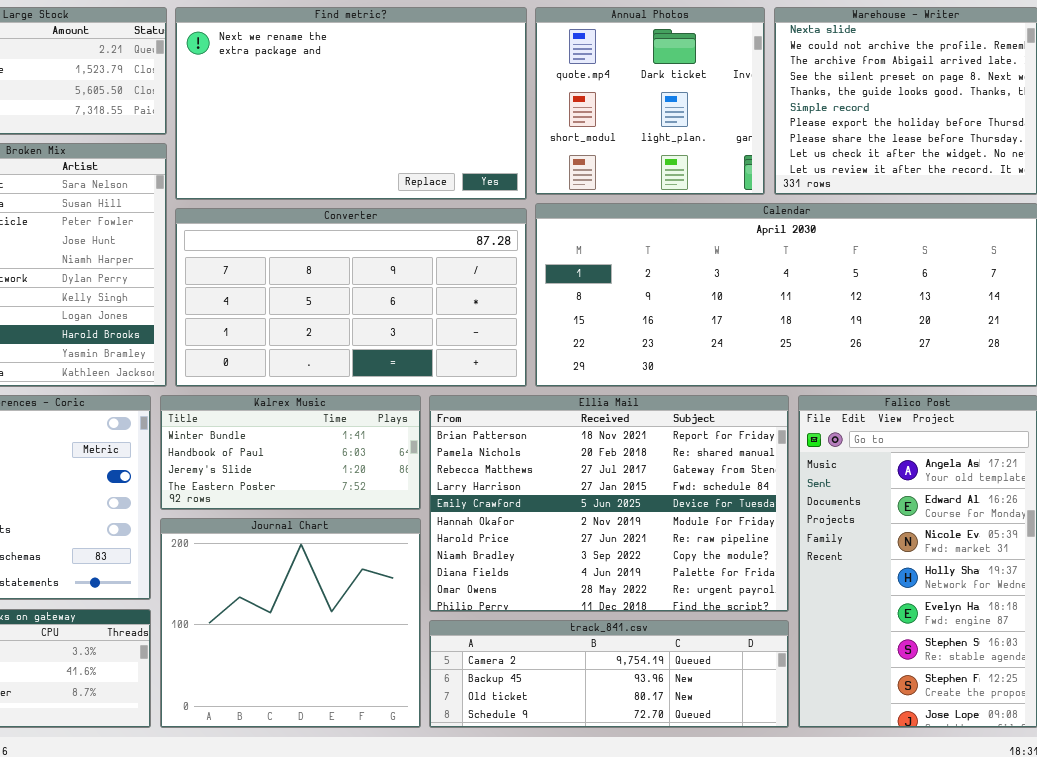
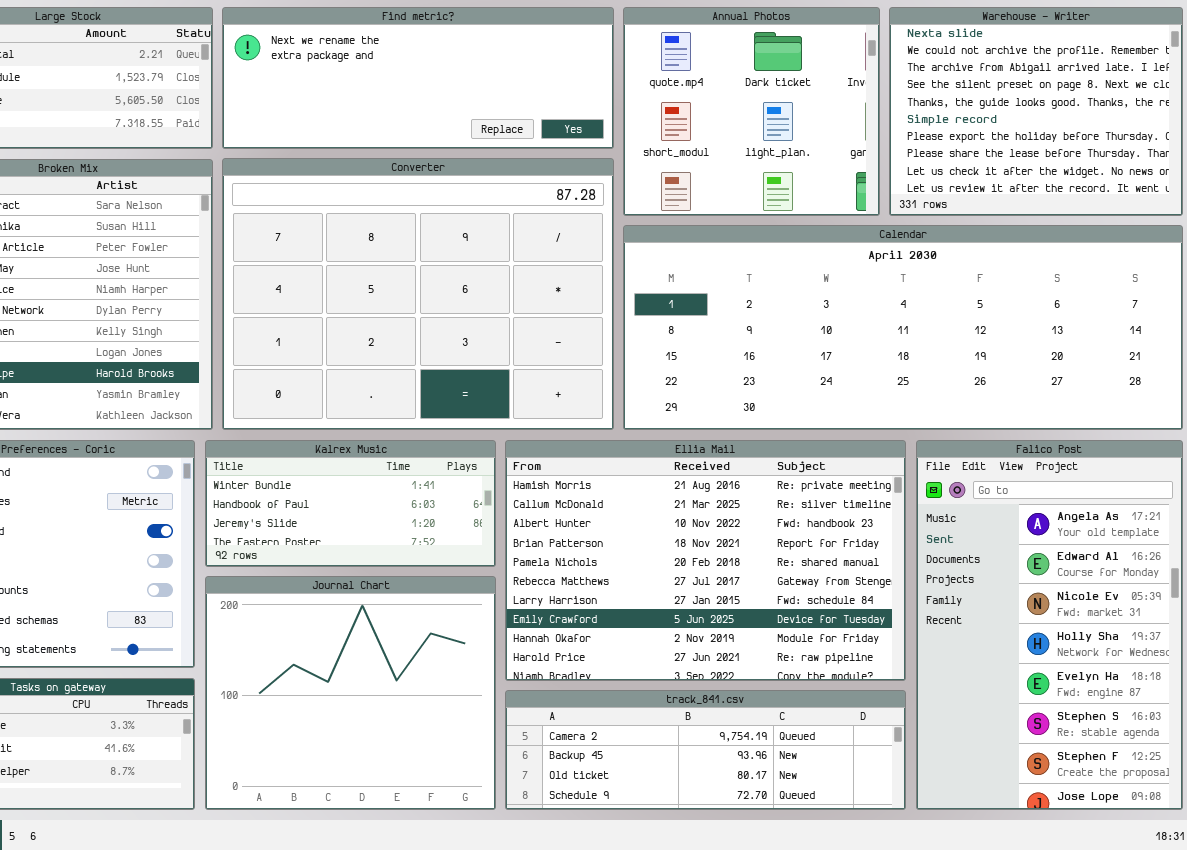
Find metric?: [175,7,527,200] -> [222,7,614,149], resized
Converter: [175,208,527,387] -> [222,158,614,430], resized
Ellia Mail: [429,395,789,612] -> [505,440,906,681], scrolled up 3 rows

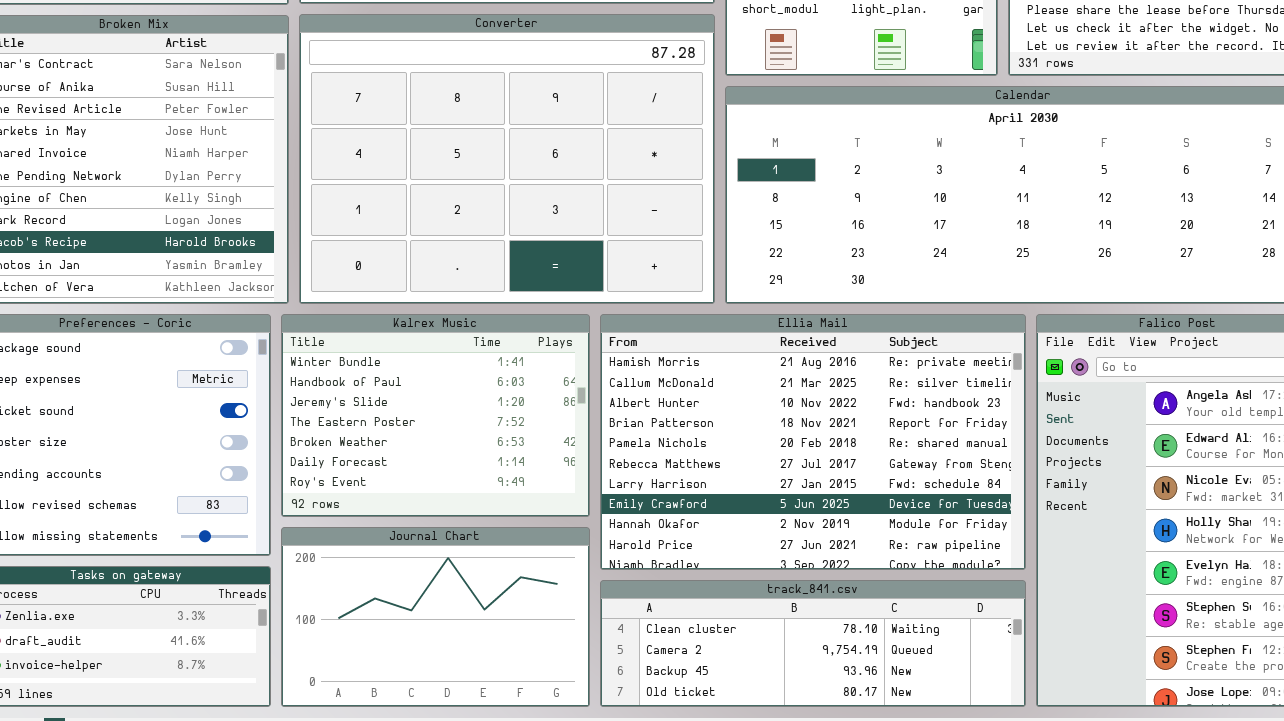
Kalrex Music: [205,440,496,567] -> [281,314,590,517], resized
Journal Chart: [205,576,496,810] -> [281,527,590,707], resized
track_841.csv: [505,690,906,810] -> [600,580,1026,707], scrolled up 1 row

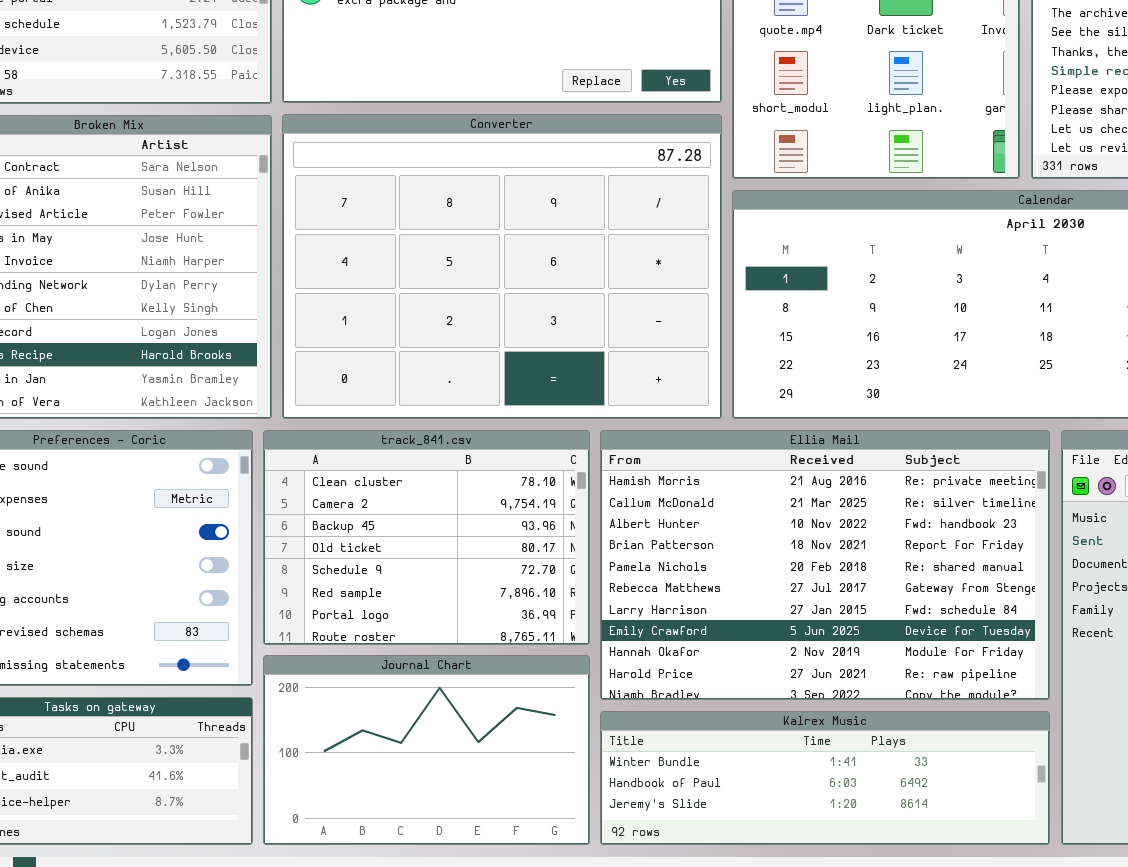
Kalrex Music: [281,314,590,517] -> [600,711,1050,845], moved, resized
track_841.csv: [600,580,1026,707] -> [263,430,590,645], moved, resized

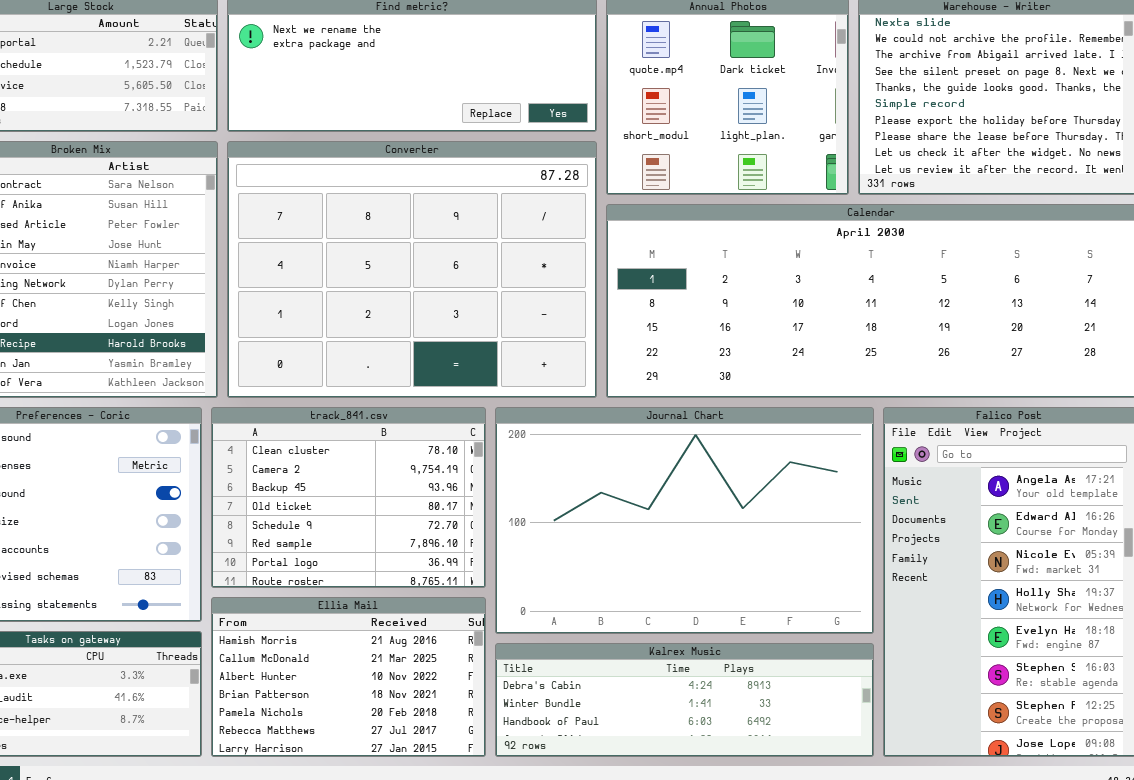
Ellia Mail: [600,430,1050,700] -> [211,597,486,757], moved, resized
Journal Chart: [263,655,590,845] -> [495,407,874,634], moved, resized
Kalrex Music: [600,711,1050,845] -> [495,643,874,757], scrolled up 1 row

